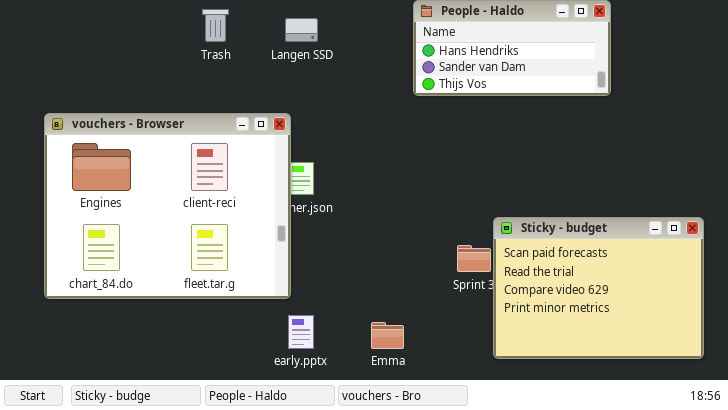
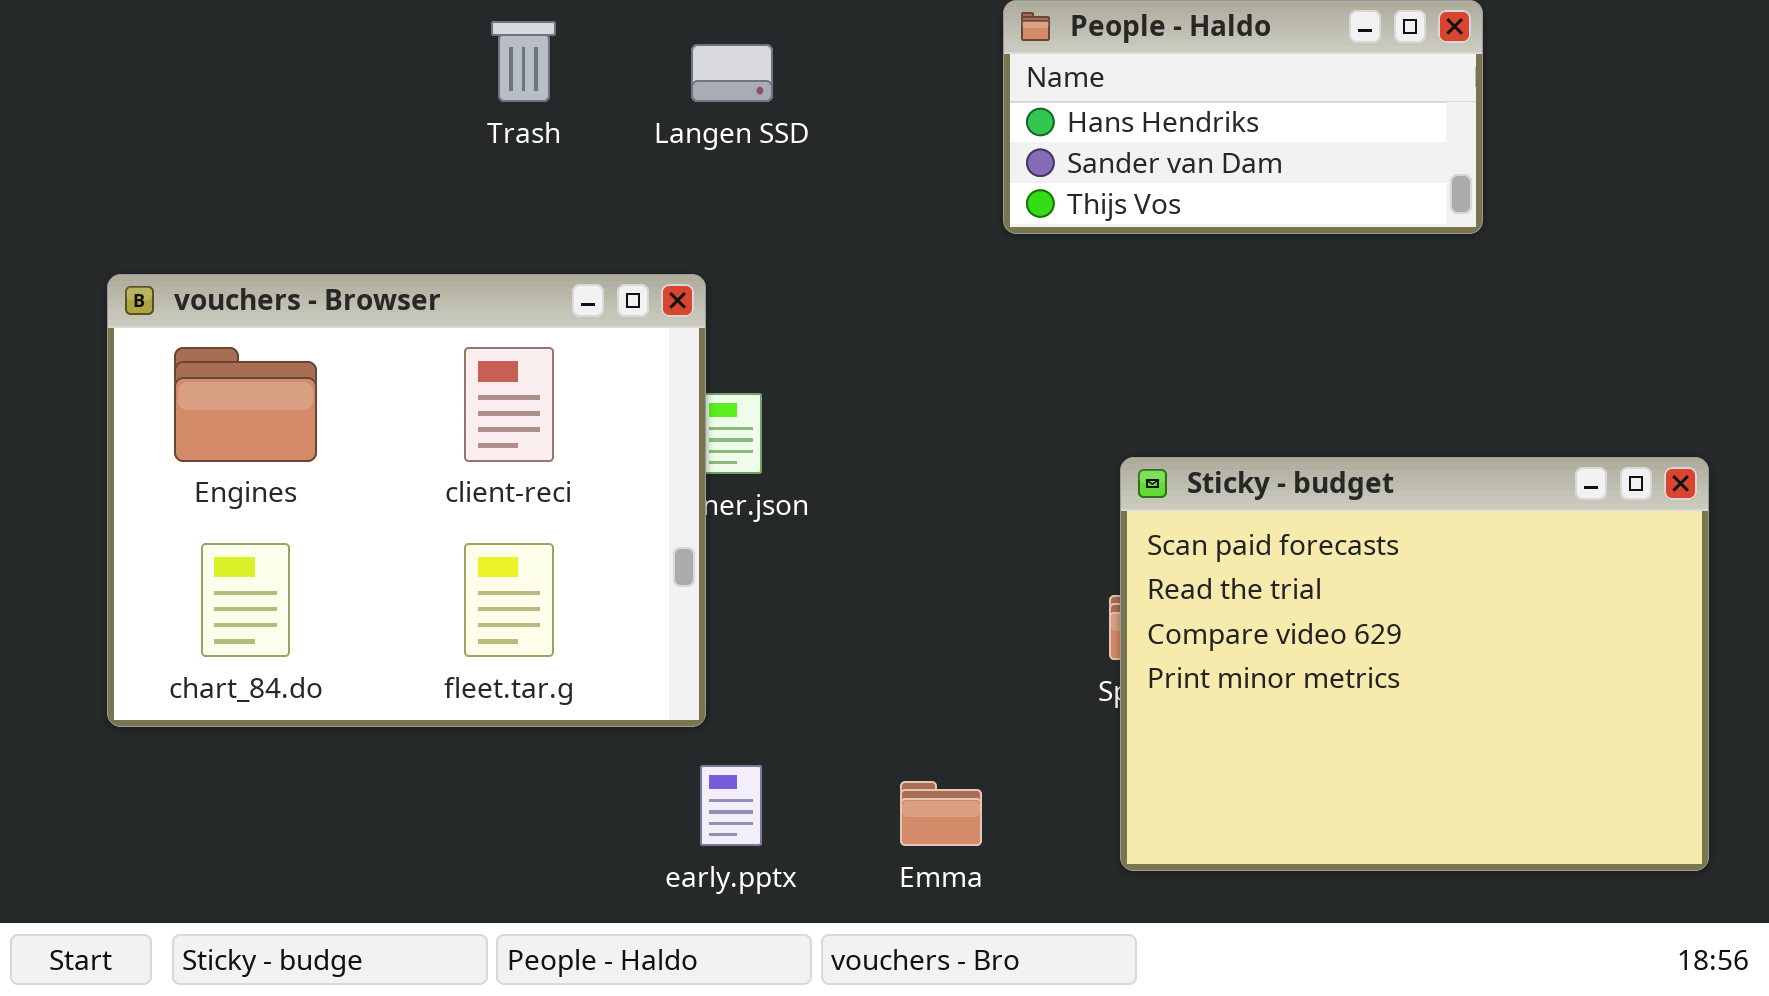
Sticky - budget: [493,217,704,359] -> [1120,457,1709,871], resized

